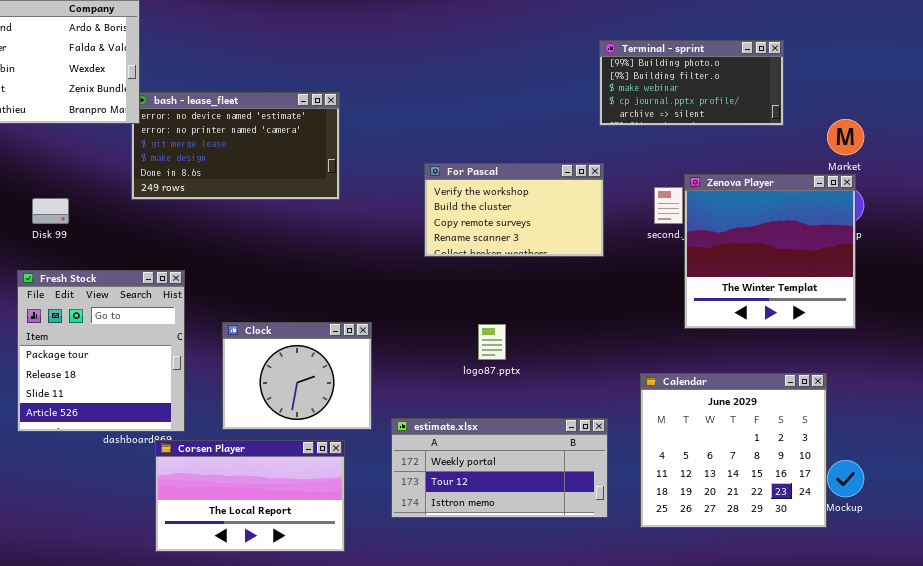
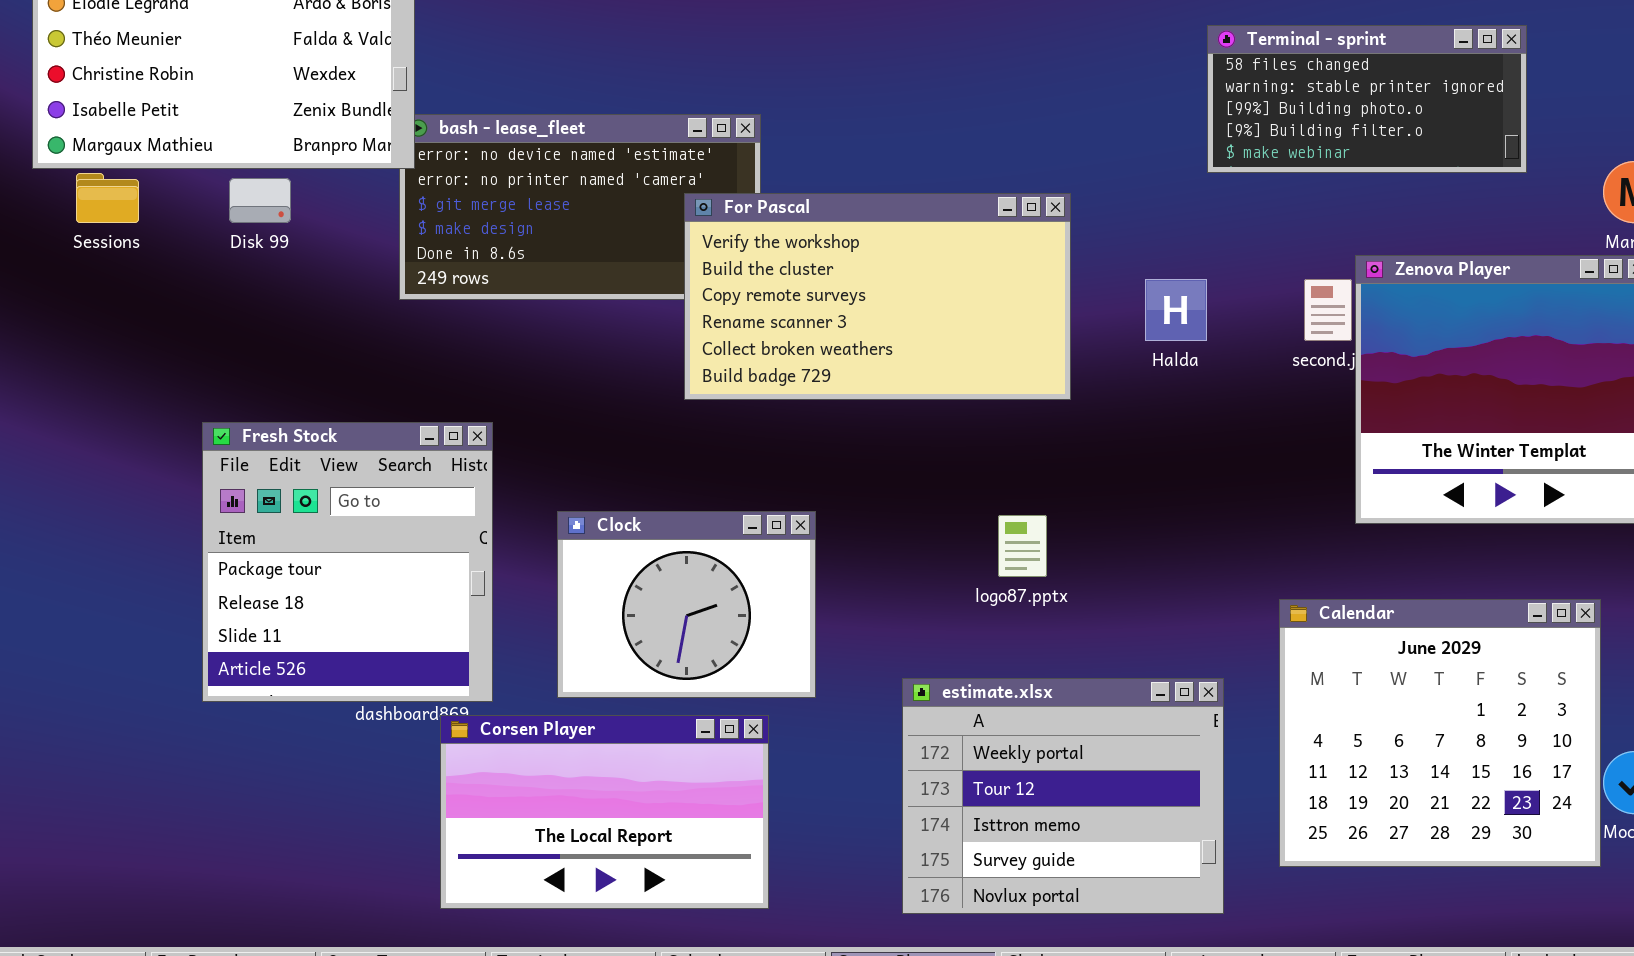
Terminal - sprint: [599,40,784,126] -> [1207,25,1527,173], scrolled up 2 rows
For Pascal: [424,163,604,257] -> [684,193,1071,400], moved, resized
Disk 99: [32,198,69,224] -> [229,178,291,223], moved
estimate.xlsx: [391,418,608,518] -> [902,678,1224,914], resized

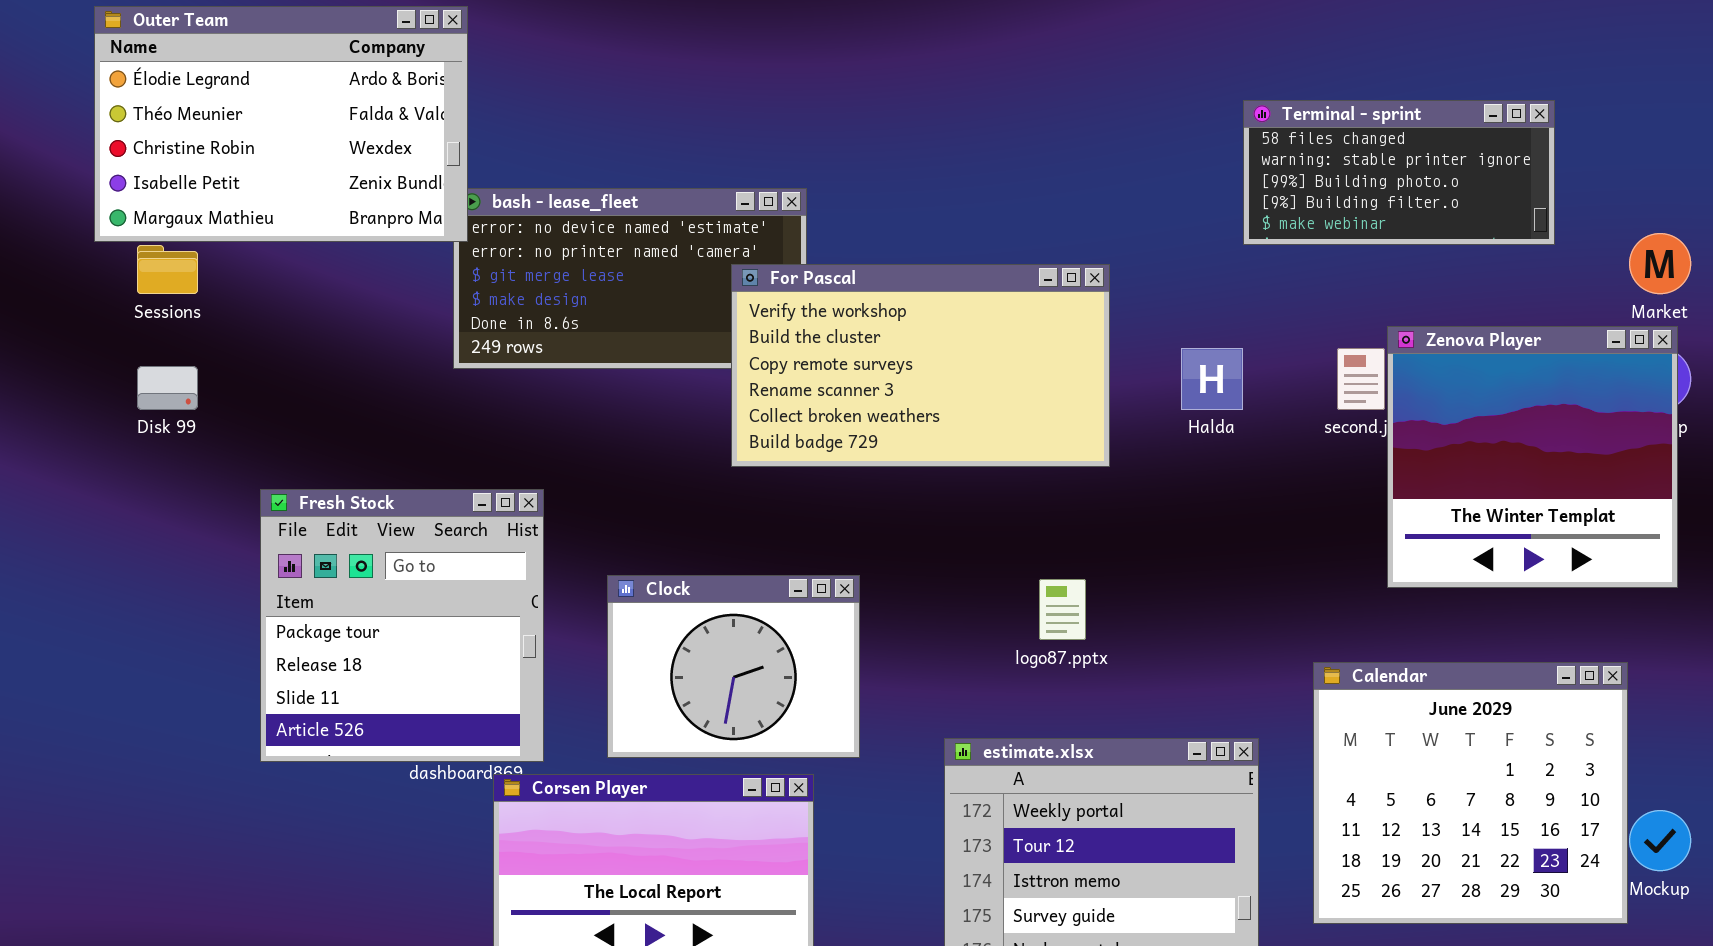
Disk 99: [229,178,291,223] -> [137,366,198,410], moved

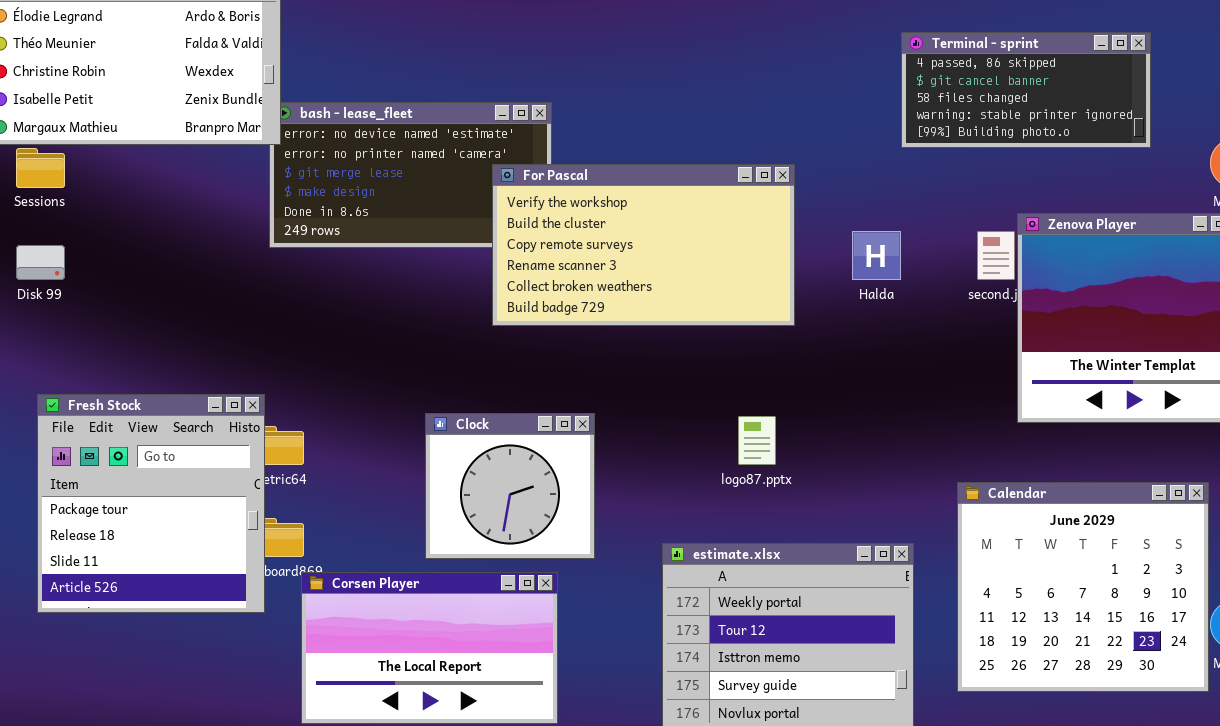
Terminal - sprint: [1243,100,1555,245] -> [901,32,1151,148], scrolled up 2 rows
Fresh Stock: [260,489,544,762] -> [37,394,265,613], moved
Clock: [607,575,860,758] -> [425,413,595,559], resized

